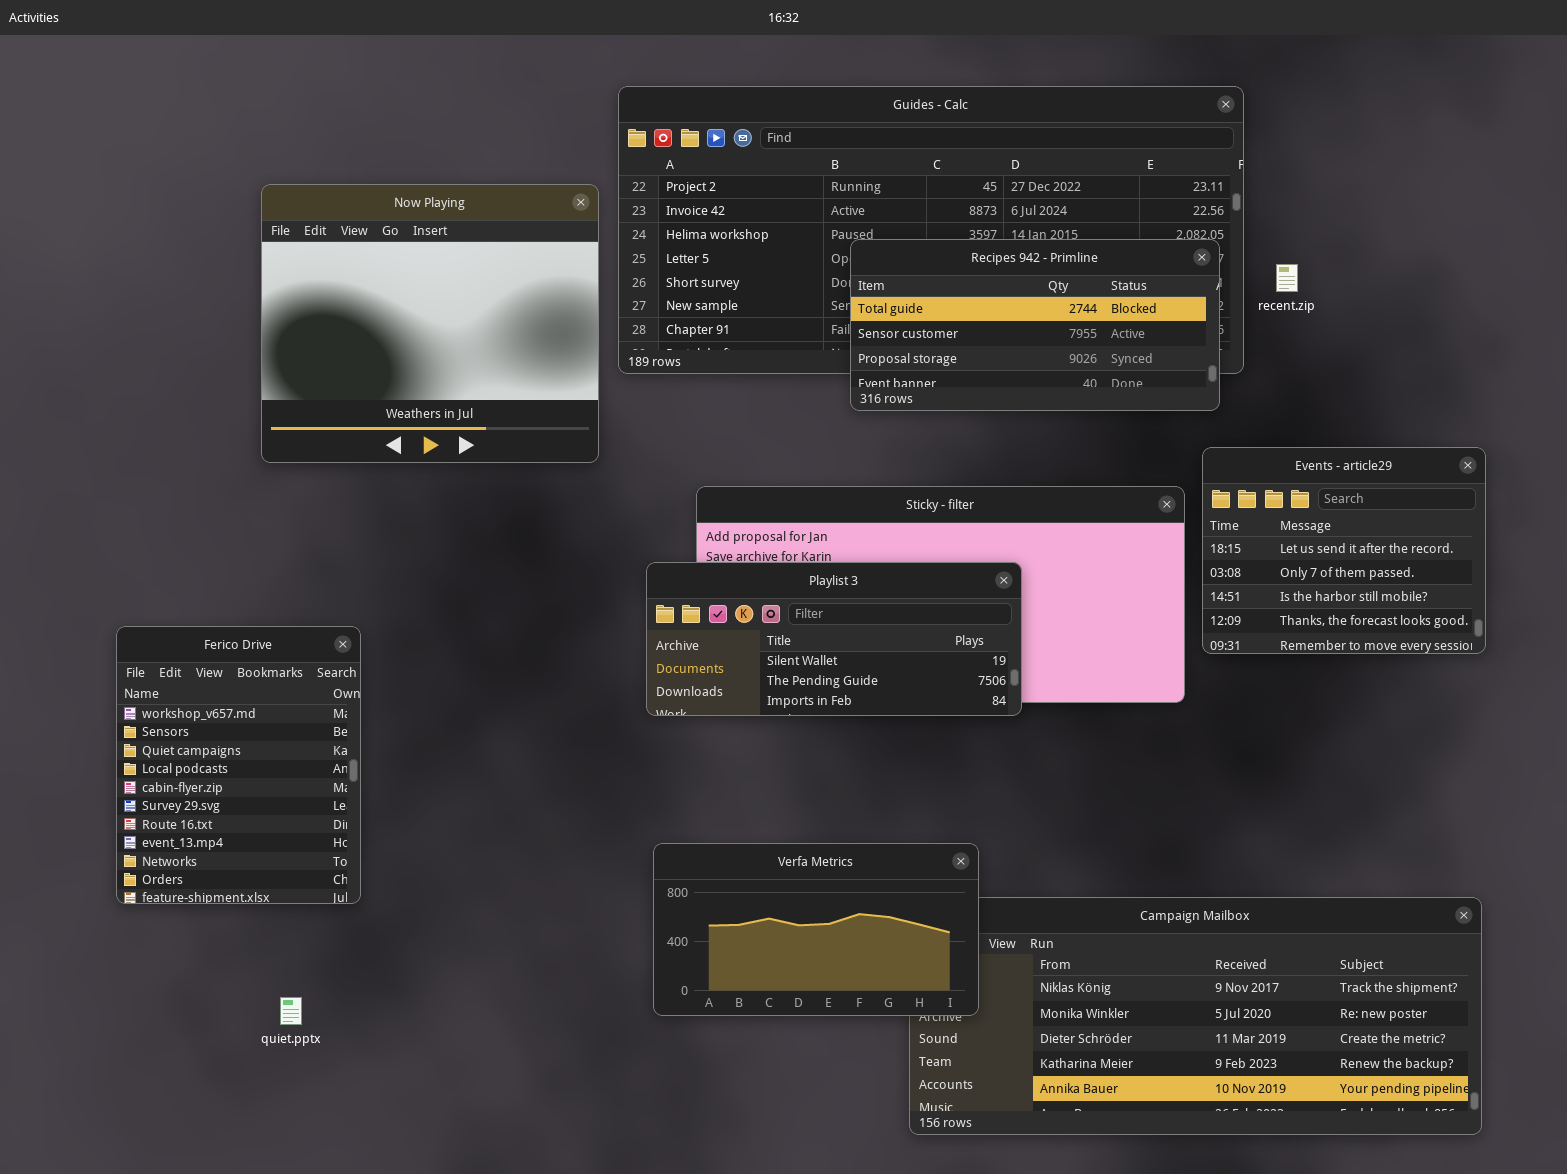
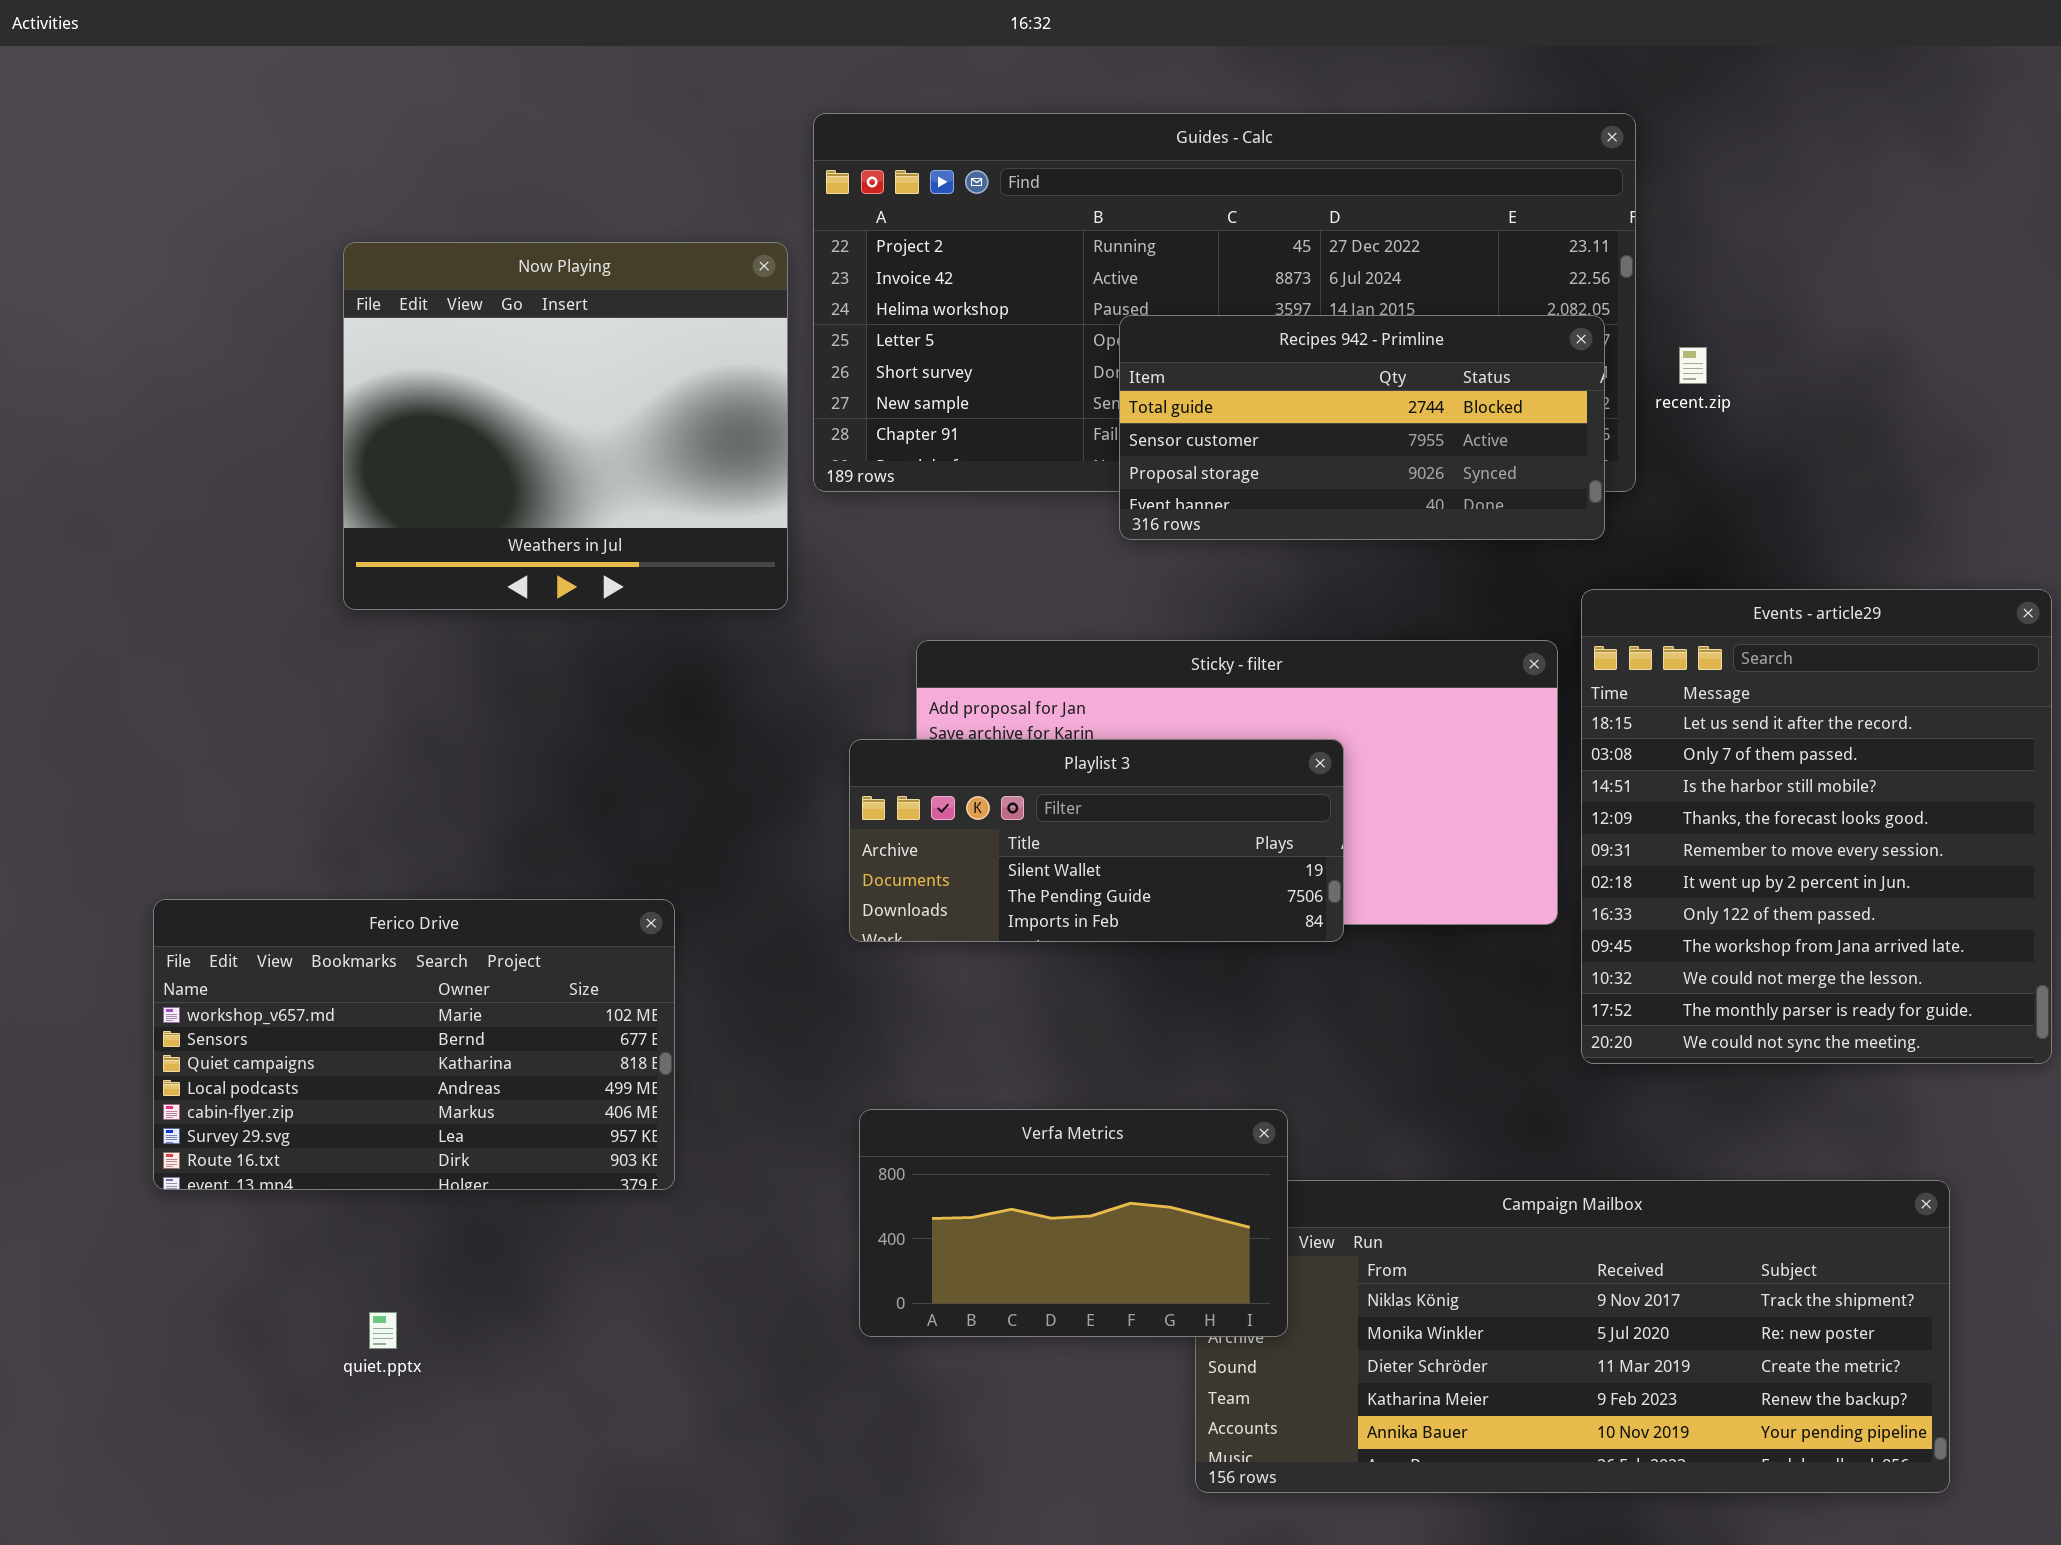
Events - article29: [1202,447,1486,654] -> [1581,589,2052,1064], resized
Ferico Drive: [116,626,361,904] -> [153,899,675,1190], resized

